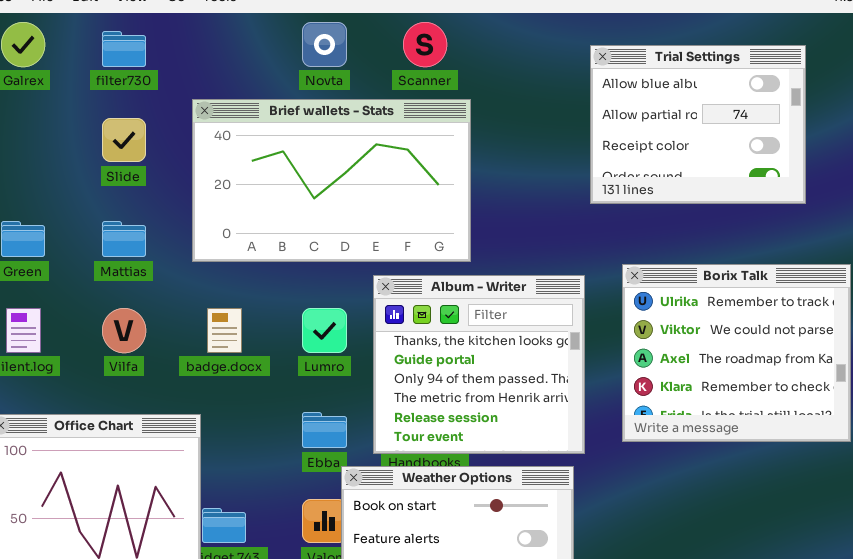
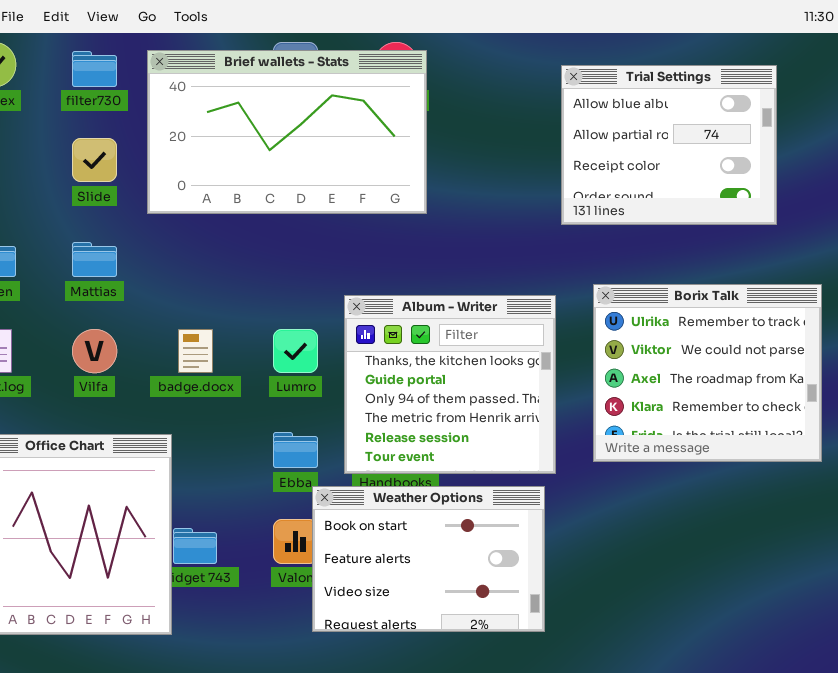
Brief wallets - Stats: [192,99,471,262] -> [147,50,427,214], moved

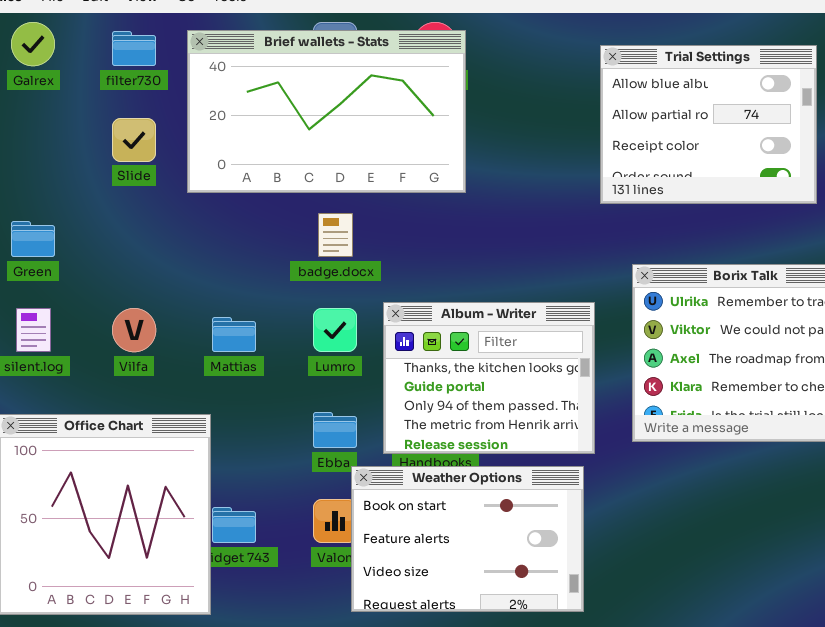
Mattias: [72,242,117,277] -> [212,317,256,352], moved
Album - Writer: [344,295,556,474] -> [383,302,595,454], resized
badge.docx: [178,329,213,373] -> [318,213,353,257], moved

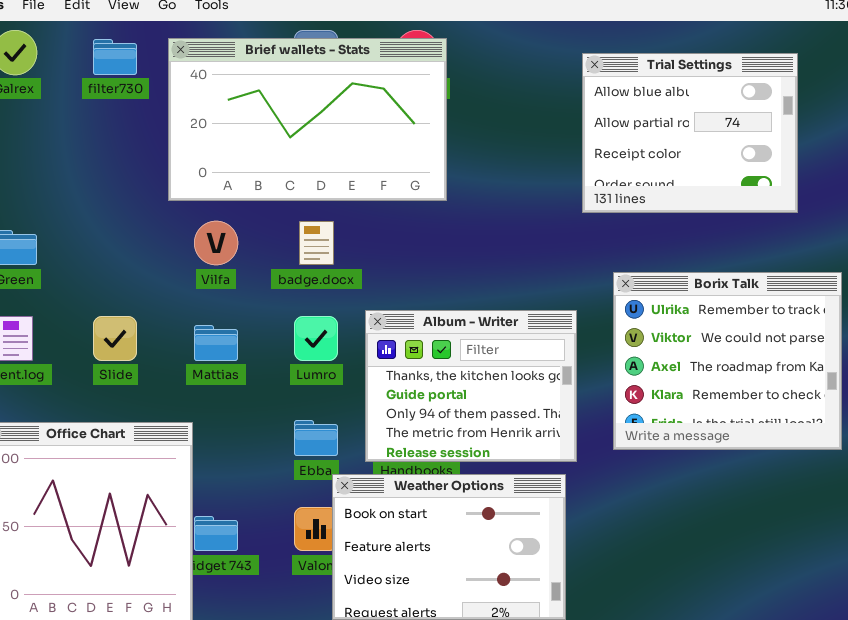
Slide: [112,118,156,162] -> [93,316,137,361], moved
Vilfa: [112,308,156,352] -> [194,221,238,265], moved

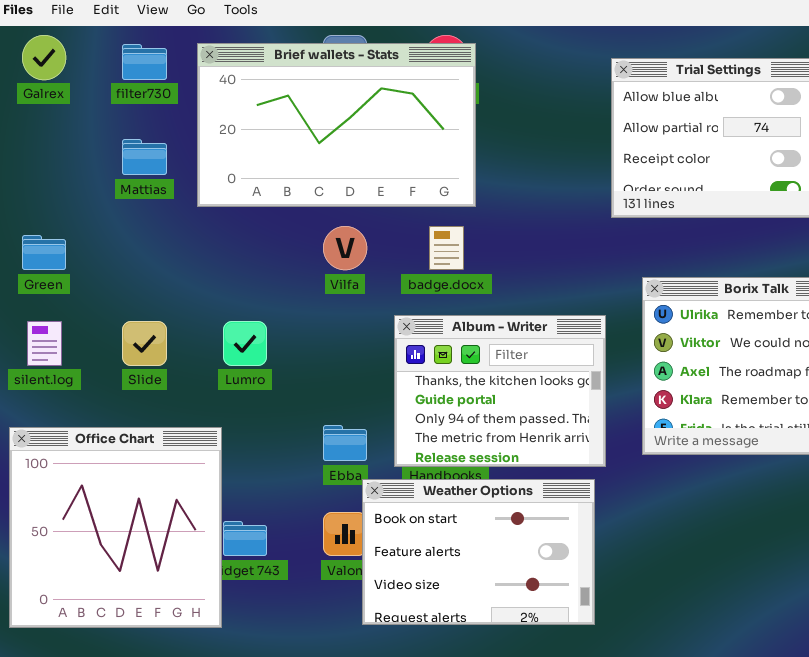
Vilfa: [194,221,238,265] -> [323,226,367,270], moved
badge.docx: [299,221,334,265] -> [429,226,464,270], moved
Lumro: [294,316,338,361] -> [223,321,267,366], moved
Mattias: [194,325,238,361] -> [122,139,167,175], moved

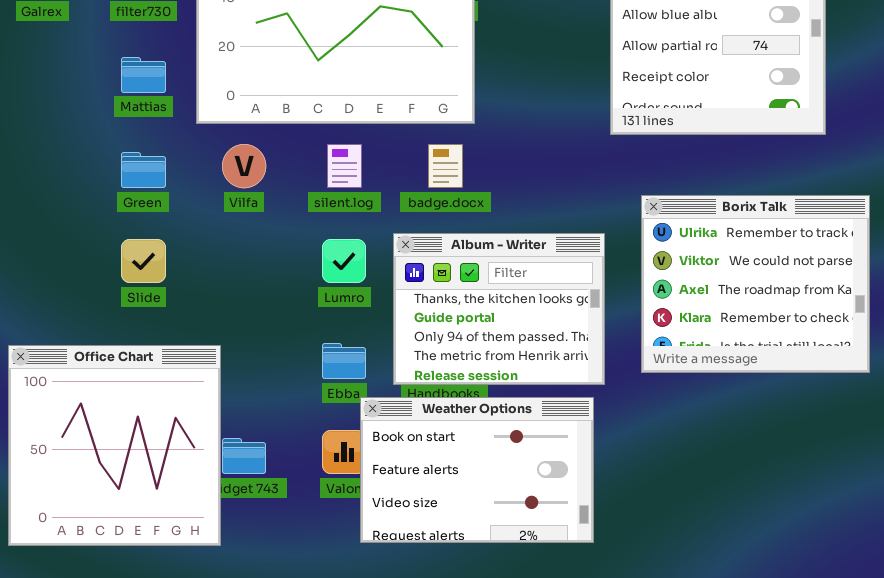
Vilfa: [323,226,367,270] -> [222,144,266,188], moved
Green: [22,235,66,270] -> [121,152,166,188], moved
silent.log: [27,321,62,366] -> [327,144,362,188], moved
Lumro: [223,321,267,366] -> [322,239,366,283], moved

